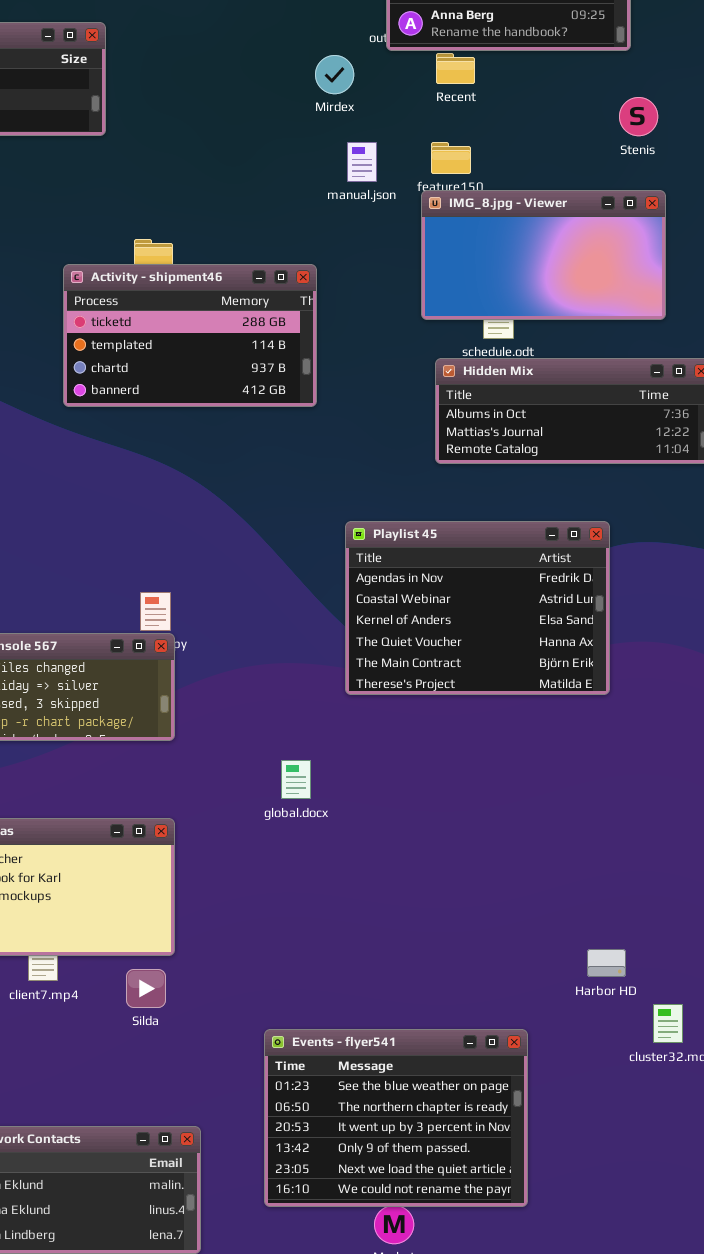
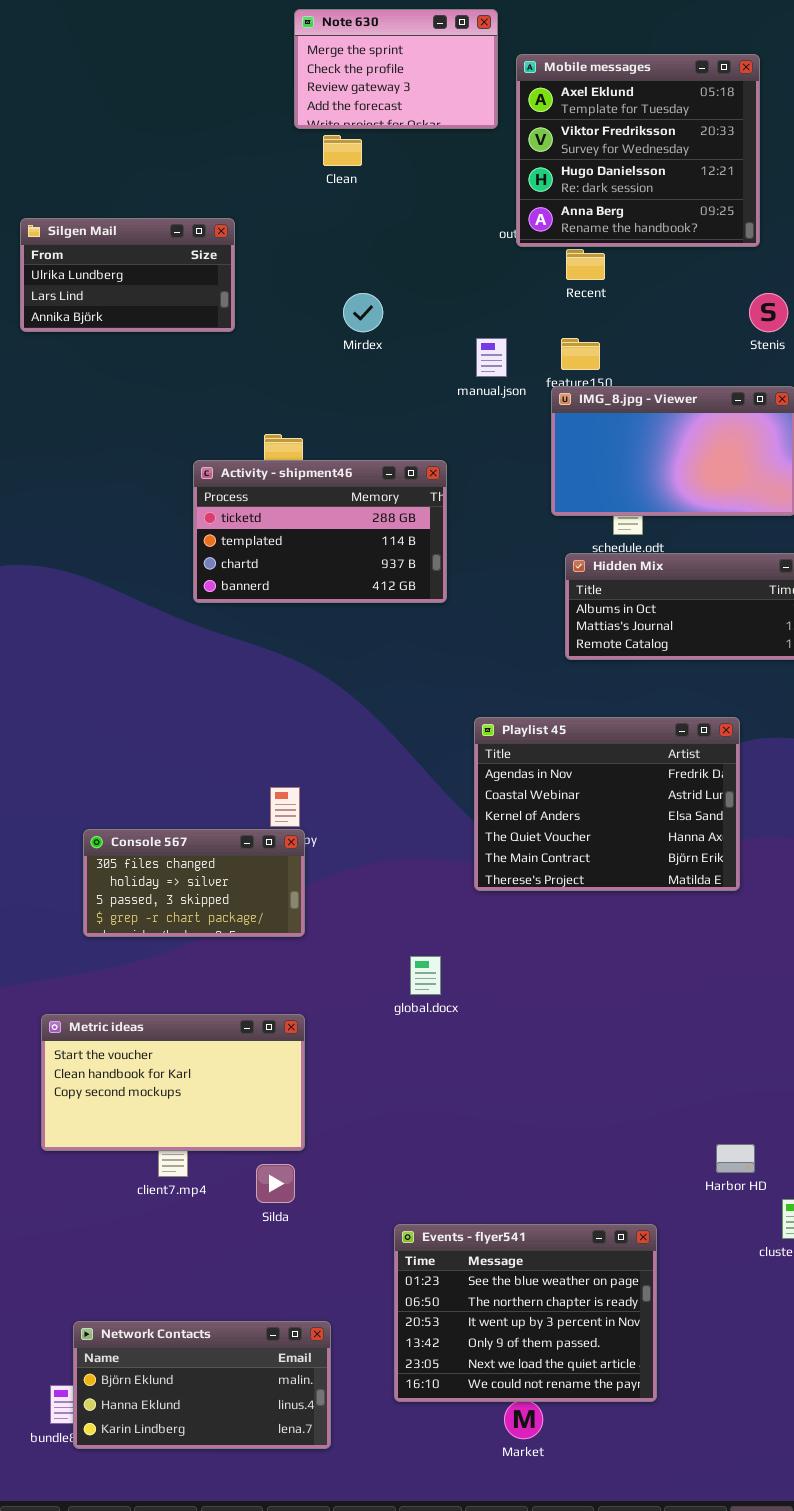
Mirdex: [315,55,354,94] -> [343,293,383,332], moved

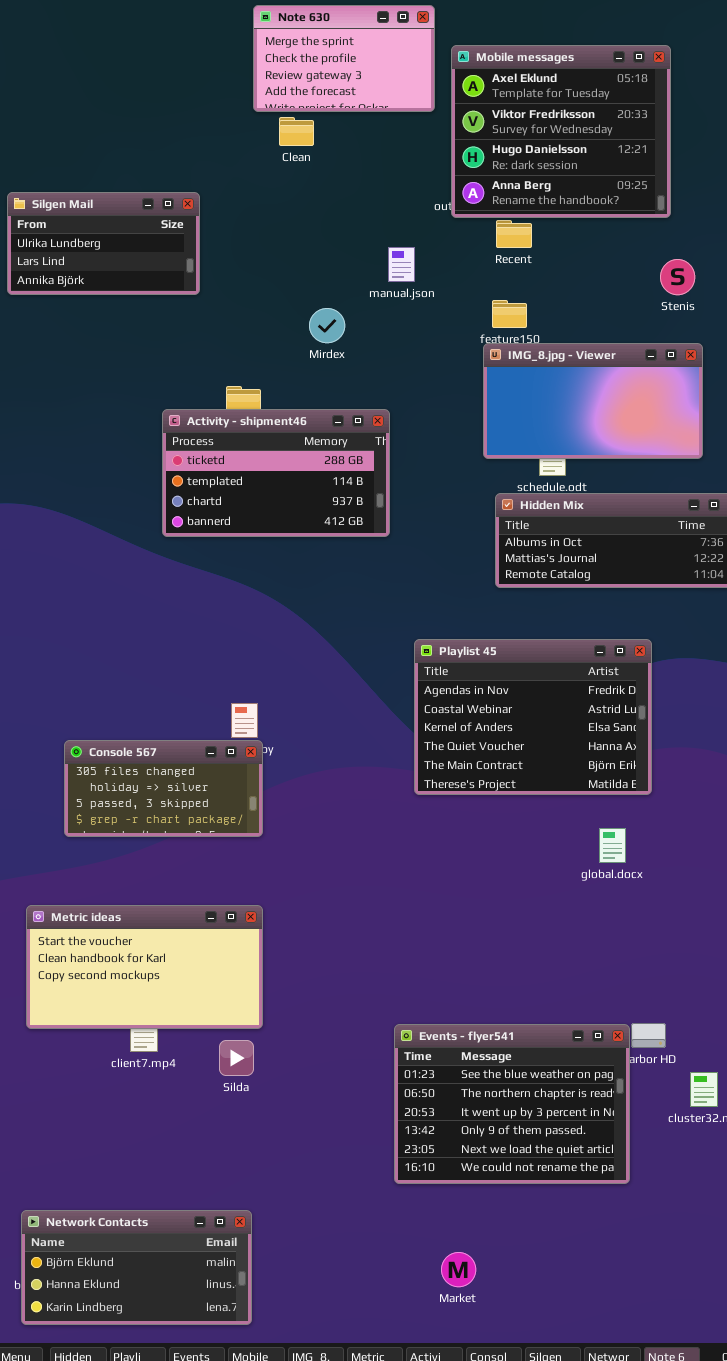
Mirdex: [343,293,383,332] -> [309,308,345,343], moved
manual.json: [476,338,507,377] -> [388,247,415,282], moved
global.docx: [410,956,441,995] -> [599,828,626,863], moved
Events - flyer541: [394,1224,657,1402] -> [394,1024,630,1184], moved
Network Contacts: [73,1321,331,1449] -> [21,1210,252,1325], moved

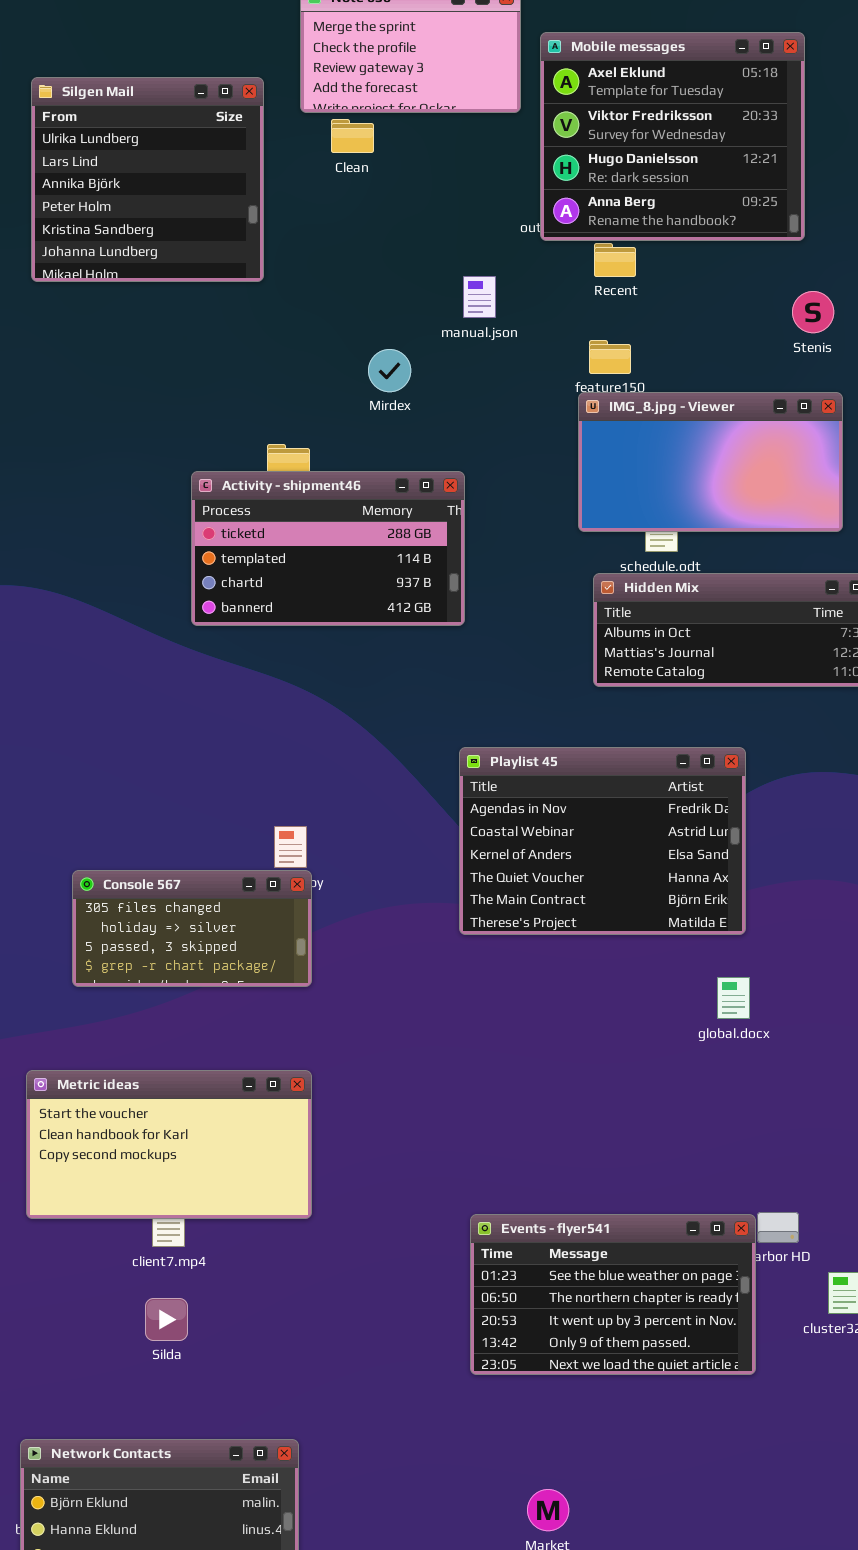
Silgen Mail: [7,192,200,295] -> [31,77,264,282], moved, resized
Playlist 45: [414,639,652,795] -> [459,747,746,935], moved
Events - flyer541: [394,1024,630,1184] -> [470,1214,756,1375], resized
Silda: [219,1040,254,1076] -> [145,1298,188,1341], moved

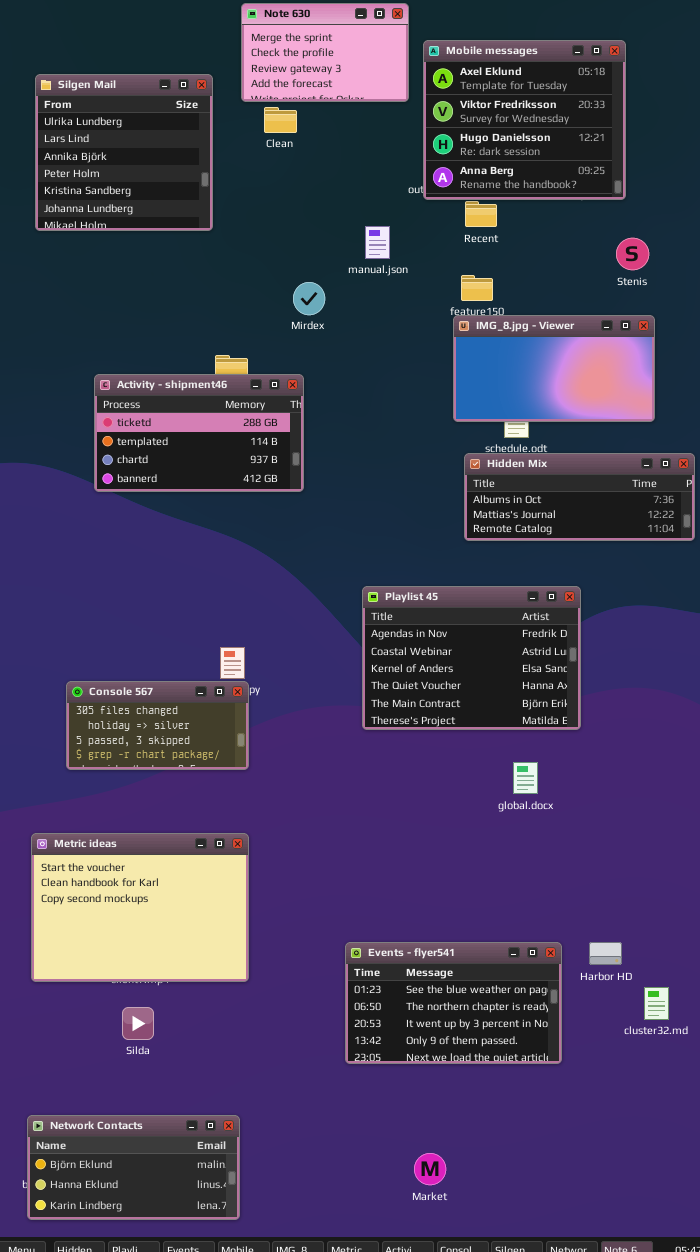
Activity - shipment46: [191,471,465,626] -> [94,374,304,492], moved
global.docx: [717,977,750,1019] -> [513,762,538,794], moved
Metric ideas: [26,1070,312,1219] -> [31,833,249,982], resized
Events - flyer541: [470,1214,756,1375] -> [345,942,562,1064], moved

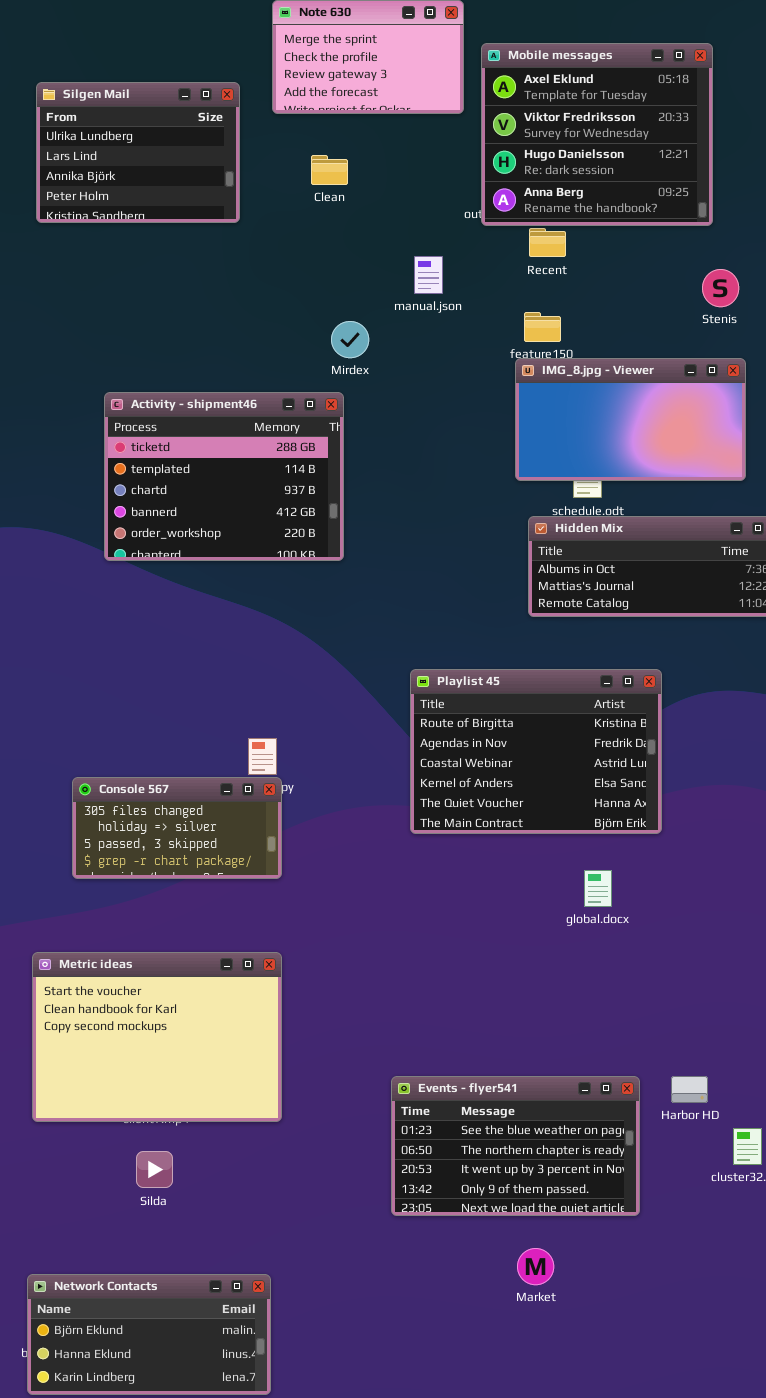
Silgen Mail: [35,74,213,231] -> [36,82,240,223], resized
Clean: [264,107,297,133] -> [311,155,348,185], moved
Activity - shipment46: [94,374,304,492] -> [104,392,344,561], resized
Playlist 45: [362,586,581,730] -> [410,669,662,834], scrolled up 1 row
Market: [414,1153,446,1185] -> [517,1248,554,1285], moved

